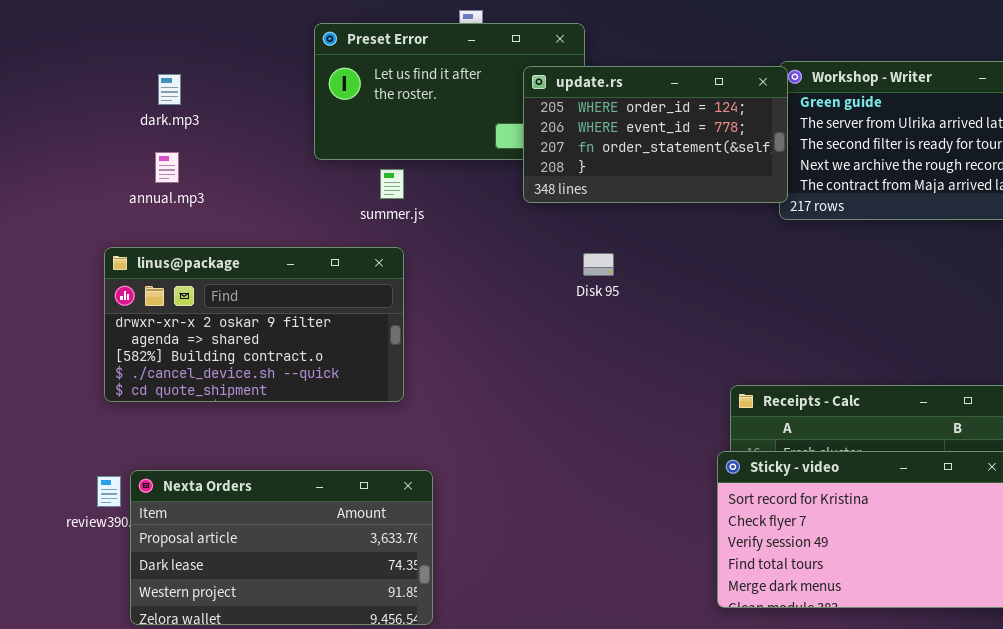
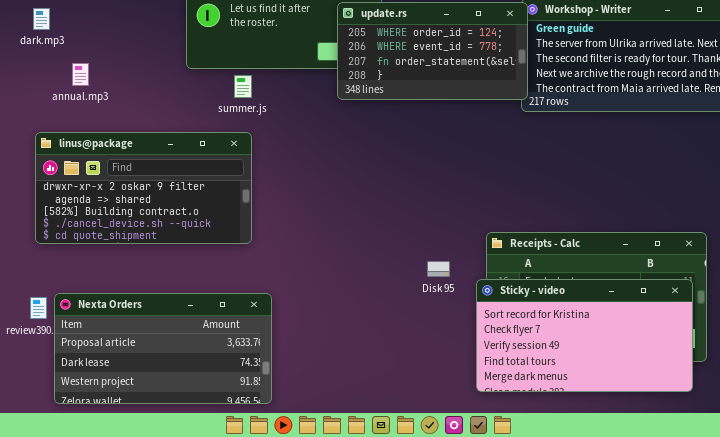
dark.mp3: [158,74,181,105] -> [33,8,50,30], moved
Disk 95: [583,253,614,276] -> [427,261,450,277], moved

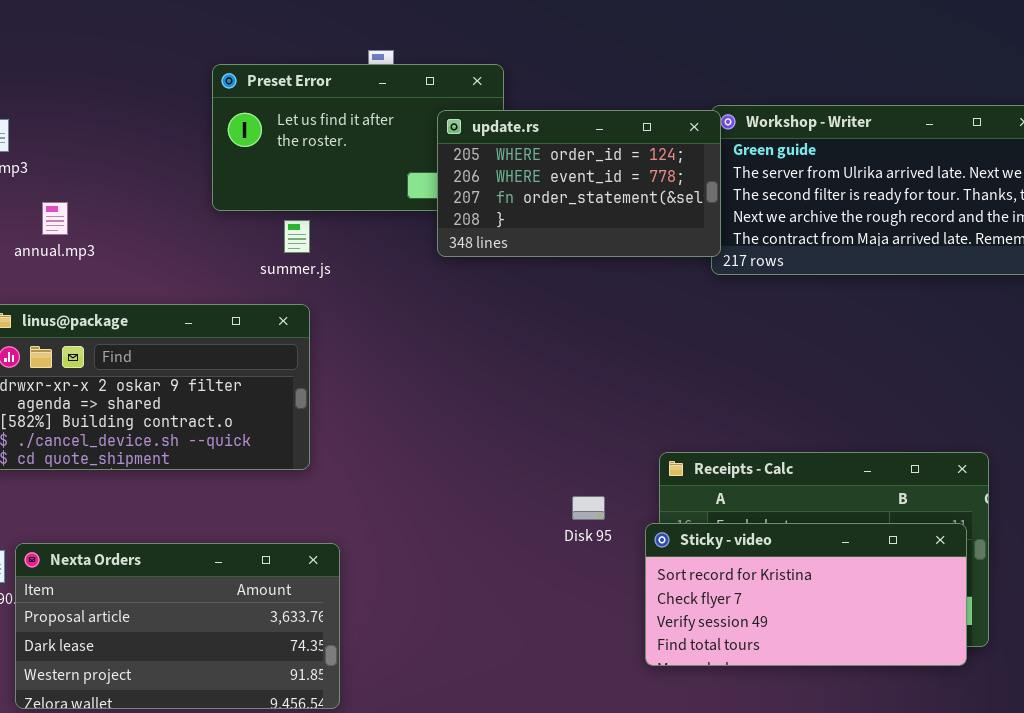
Sticky - video: [476,279,693,392] -> [645,523,967,666], resized

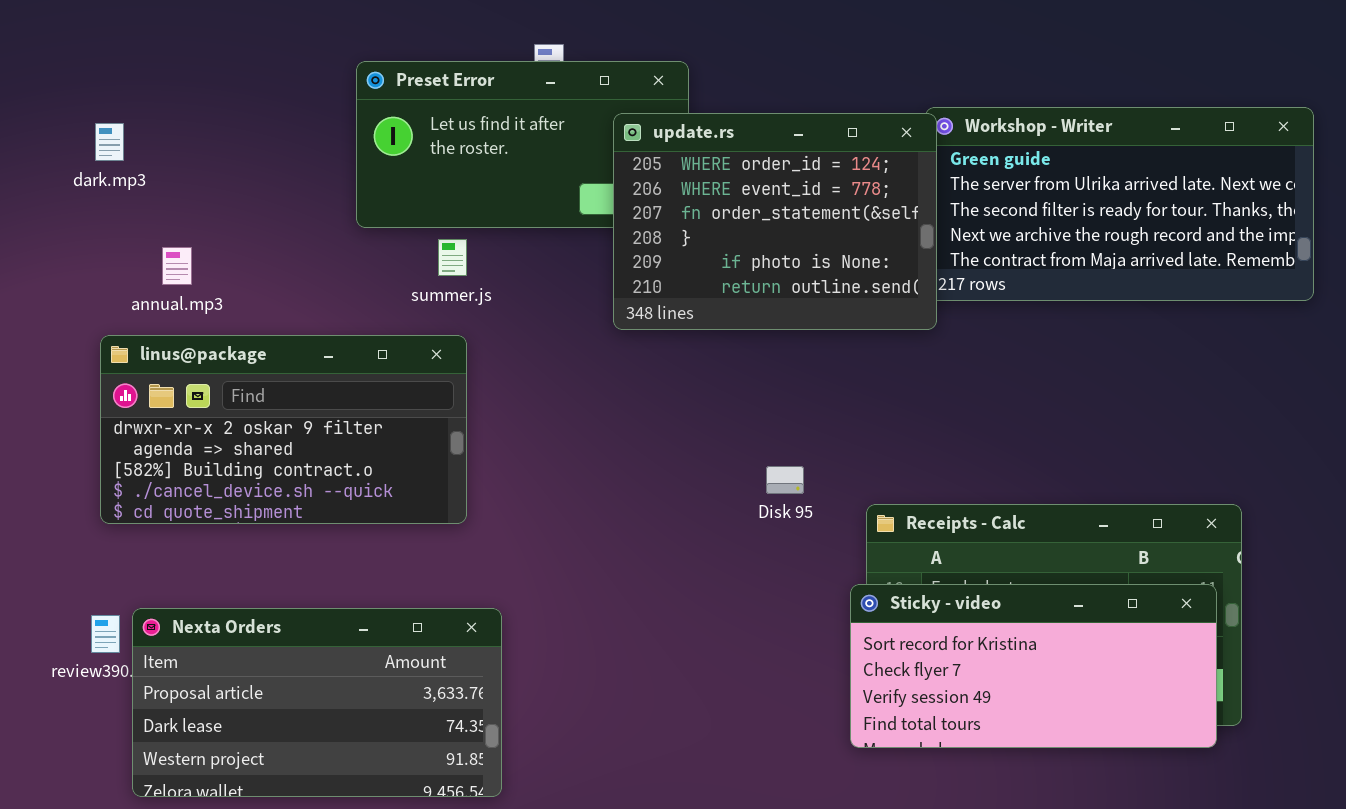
update.rs: [437,110,721,257] -> [613,113,937,330], resized
annual.mp3: [42,202,68,235] -> [162,247,192,285], moved
Disk 95: [572,496,605,520] -> [766,466,804,494], moved

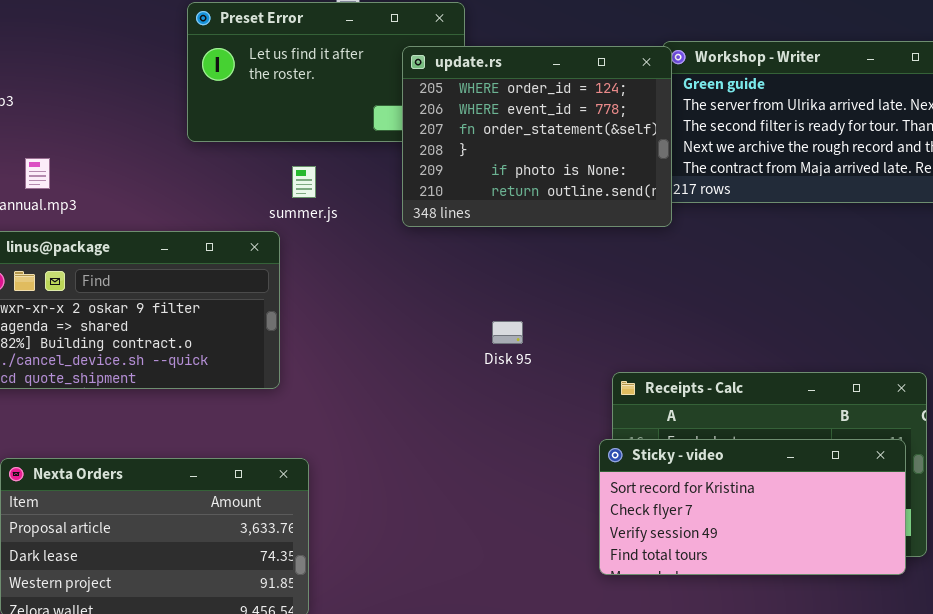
summer.js: [438,239,467,276] -> [292,166,316,198], moved
Disk 95: [766,466,804,494] -> [492,321,523,344], moved

